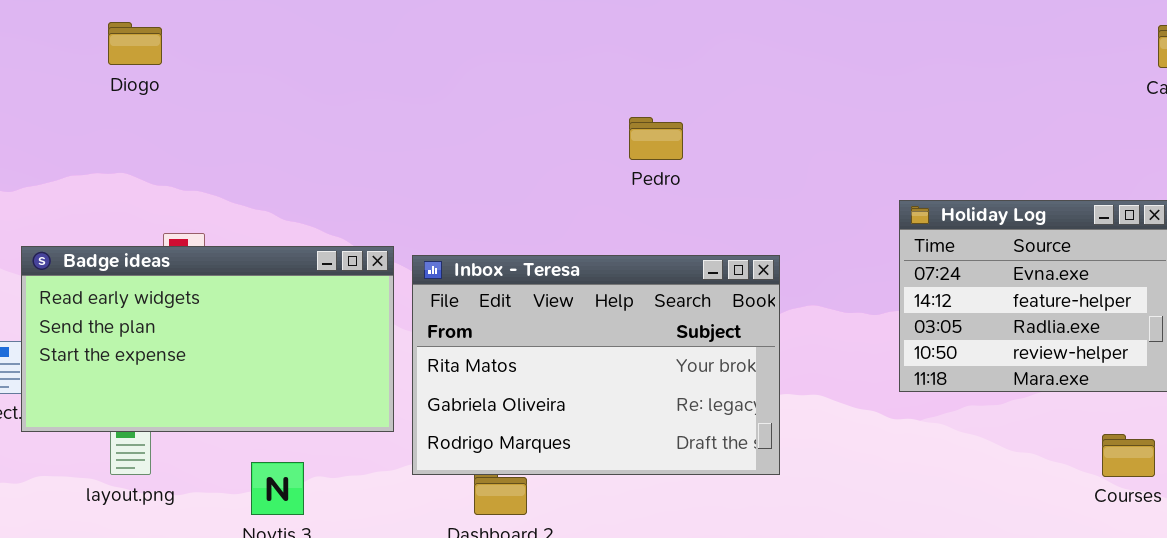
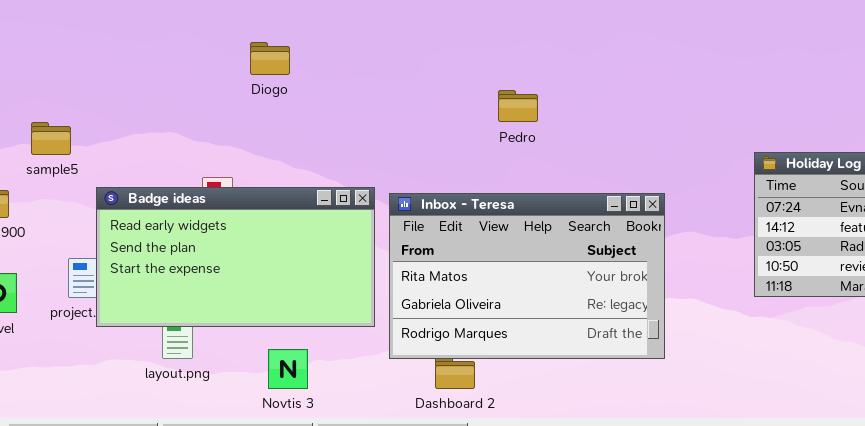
Diogo: [108,22,162,65] -> [250,42,290,75], moved
Pedro: [629,117,683,160] -> [498,90,538,122], moved

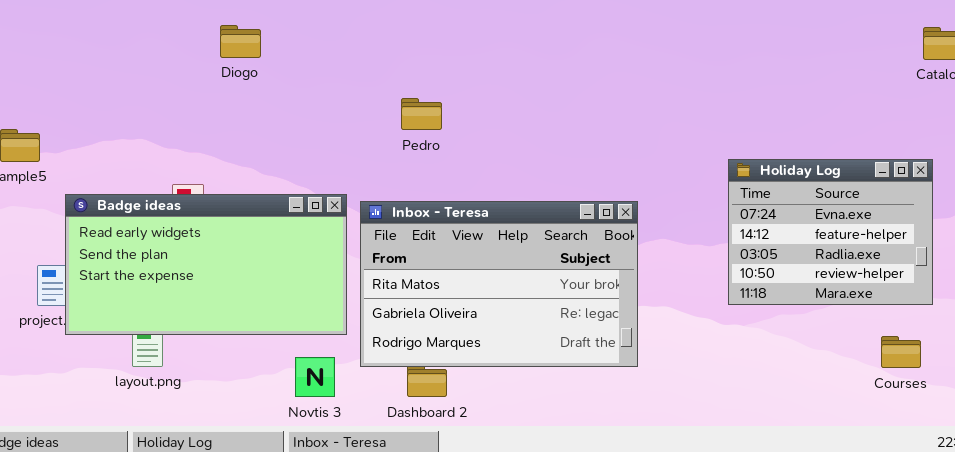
Diogo: [250,42,290,75] -> [220,25,261,58], moved
Pedro: [498,90,538,122] -> [401,98,442,130], moved
Novtis 3: [268,349,308,389] -> [295,357,335,397], moved

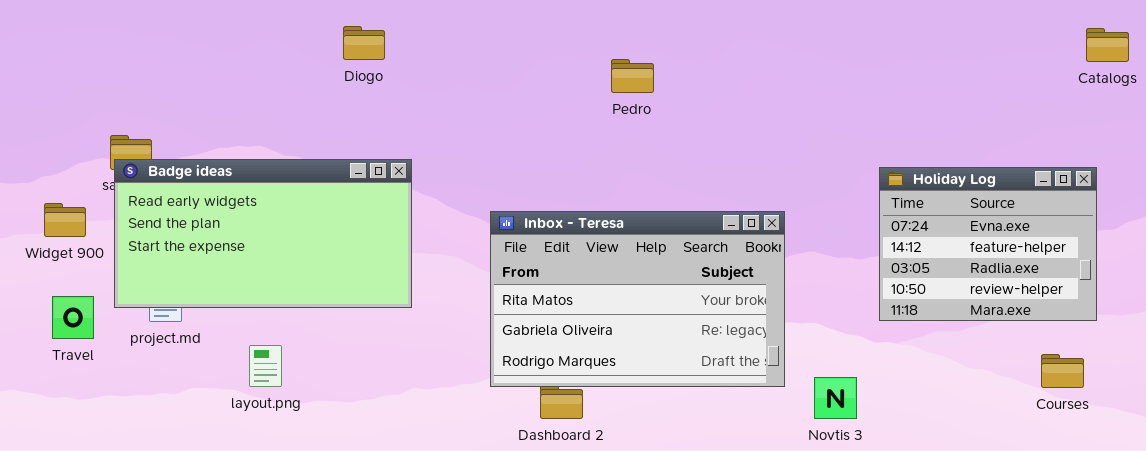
Pedro: [401,98,442,130] -> [611,59,654,93], moved
Badge ideas: [65,194,347,335] -> [114,159,412,308], moved
Novtis 3: [295,357,335,397] -> [814,377,857,419], moved

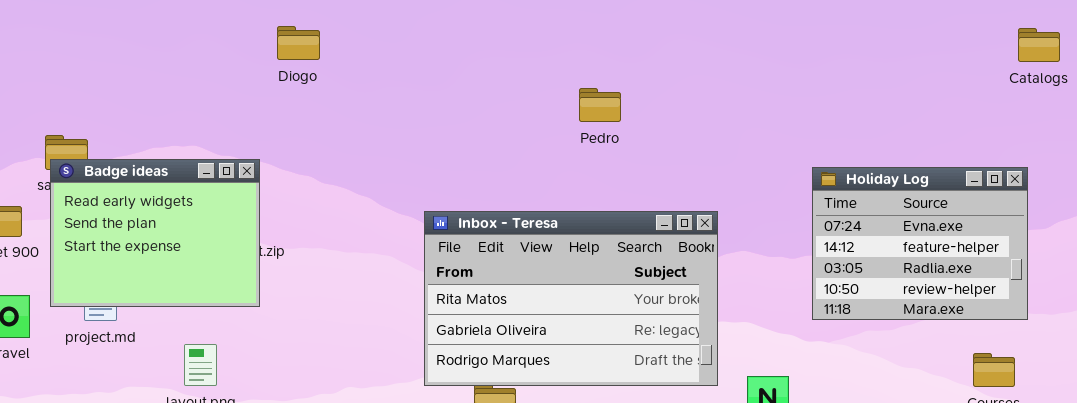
Pedro: [611,59,654,93] -> [579,88,621,122], moved
Badge ideas: [114,159,412,308] -> [50,159,260,307], resized

